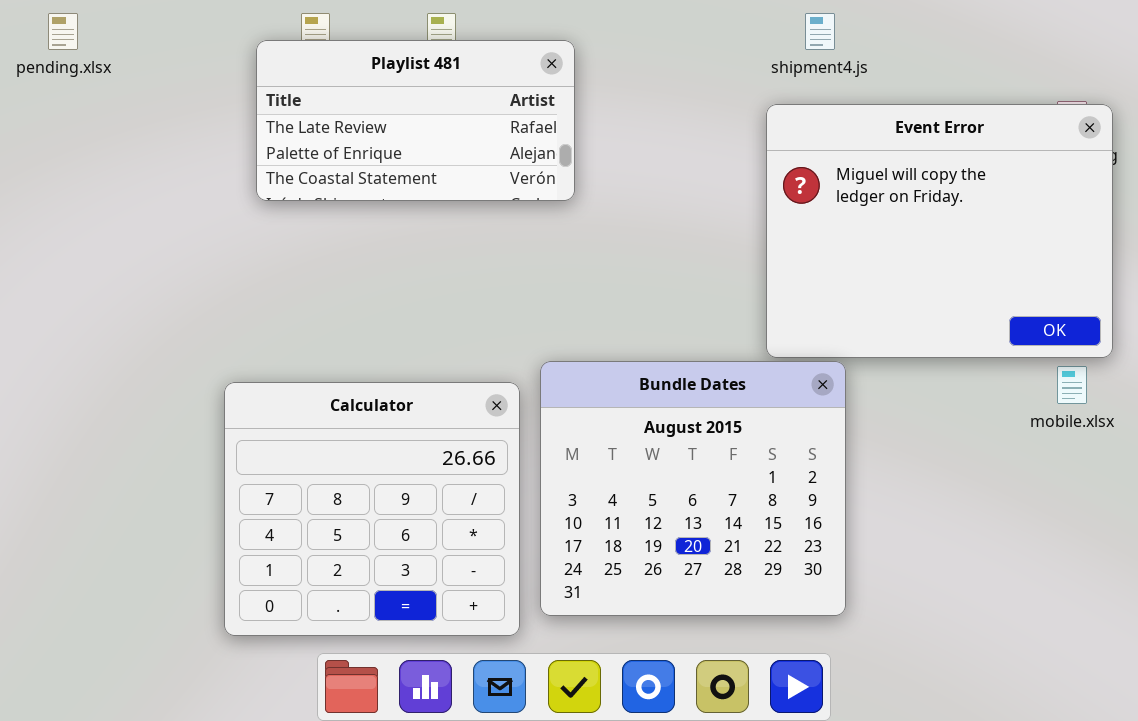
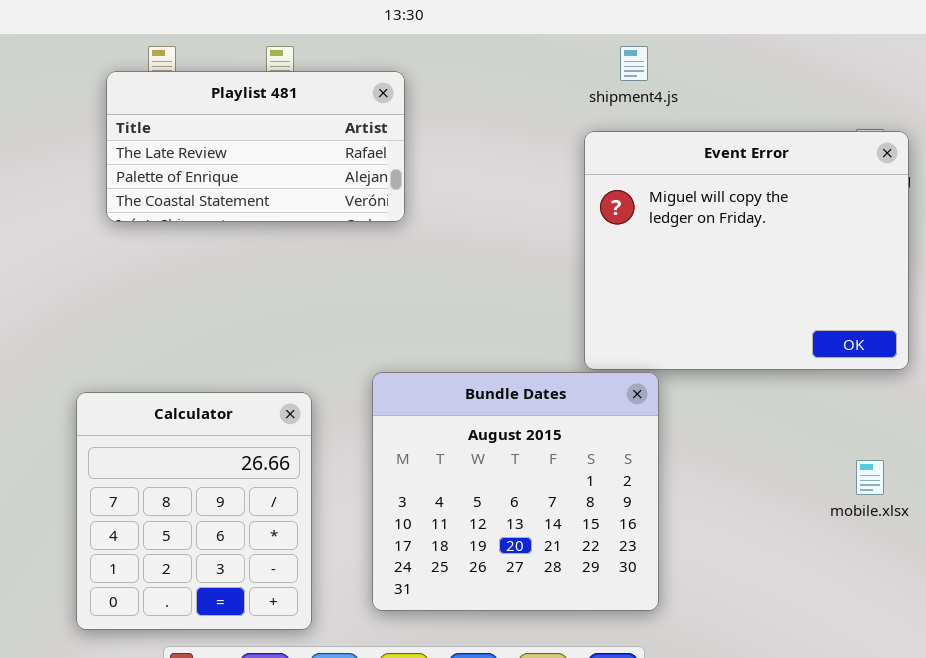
mobile.xlsx: [1057,366,1087,404] -> [856,460,884,495], moved
Calculator: [224,382,520,636] -> [76,392,312,630], resized

